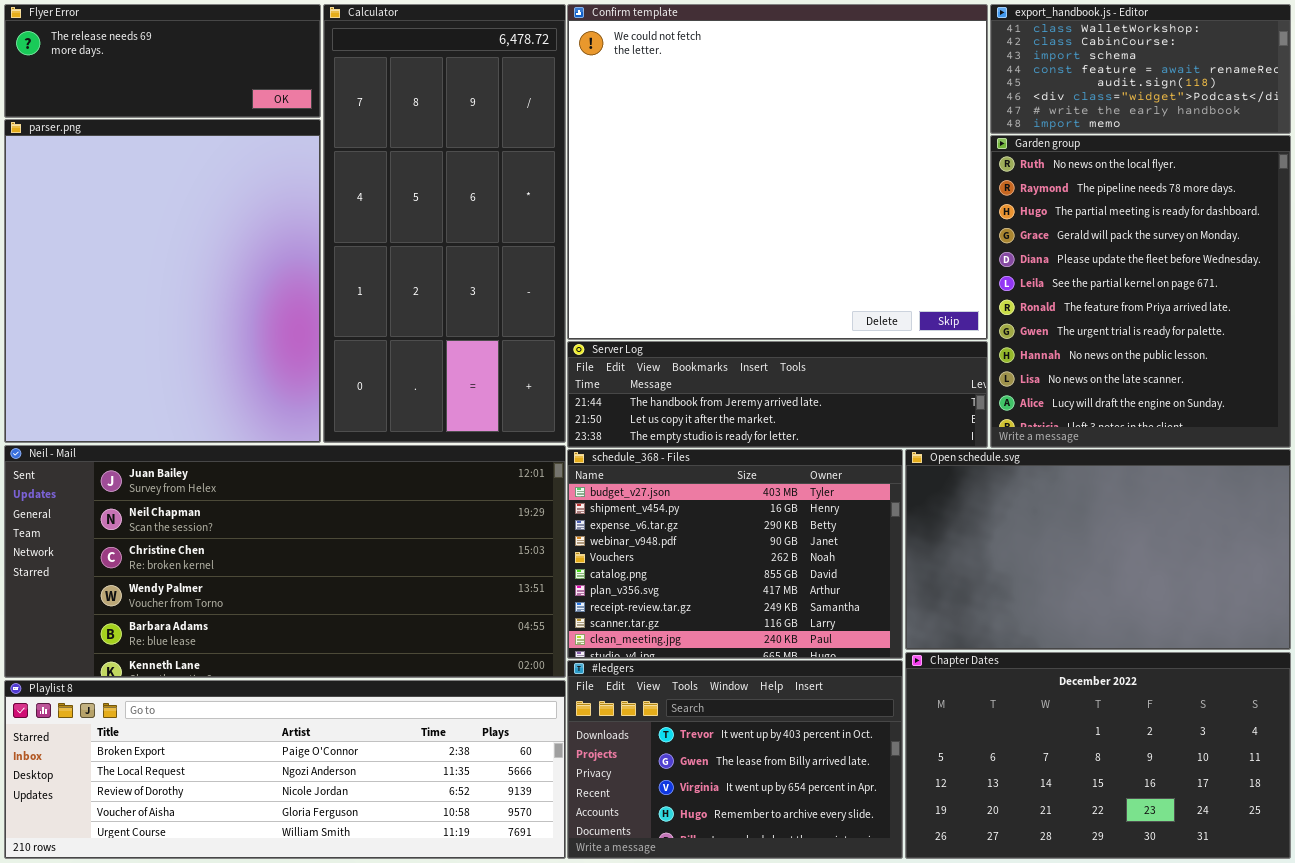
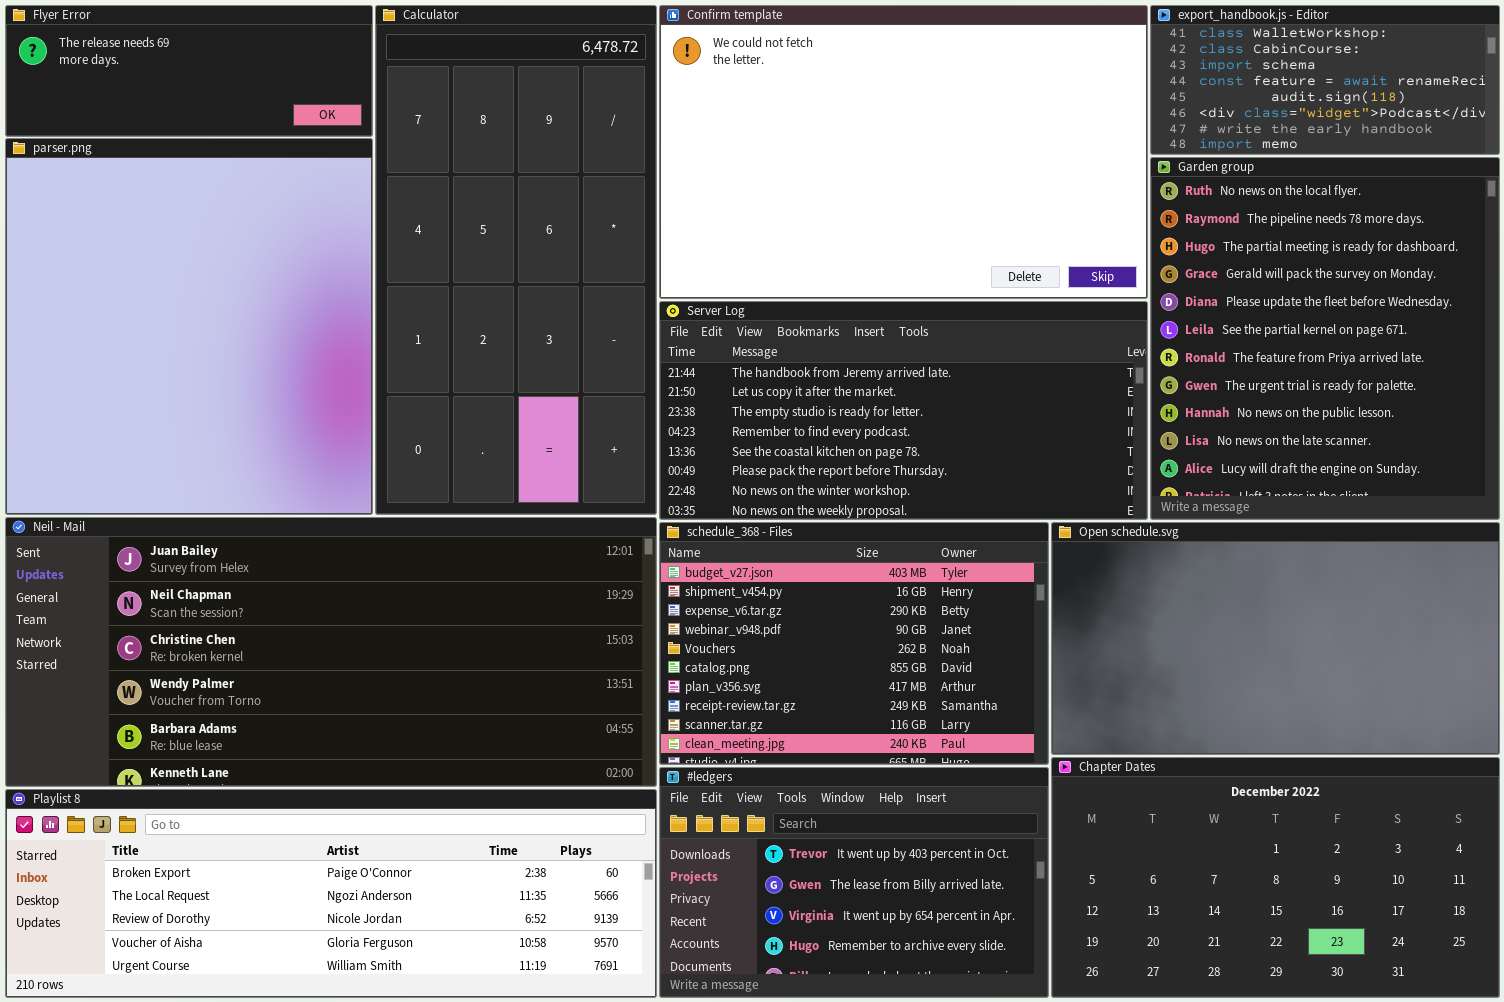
Confirm template: [567,4,988,340] -> [659,5,1148,299], resized
Server Log: [567,341,988,448] -> [659,301,1148,520], resized

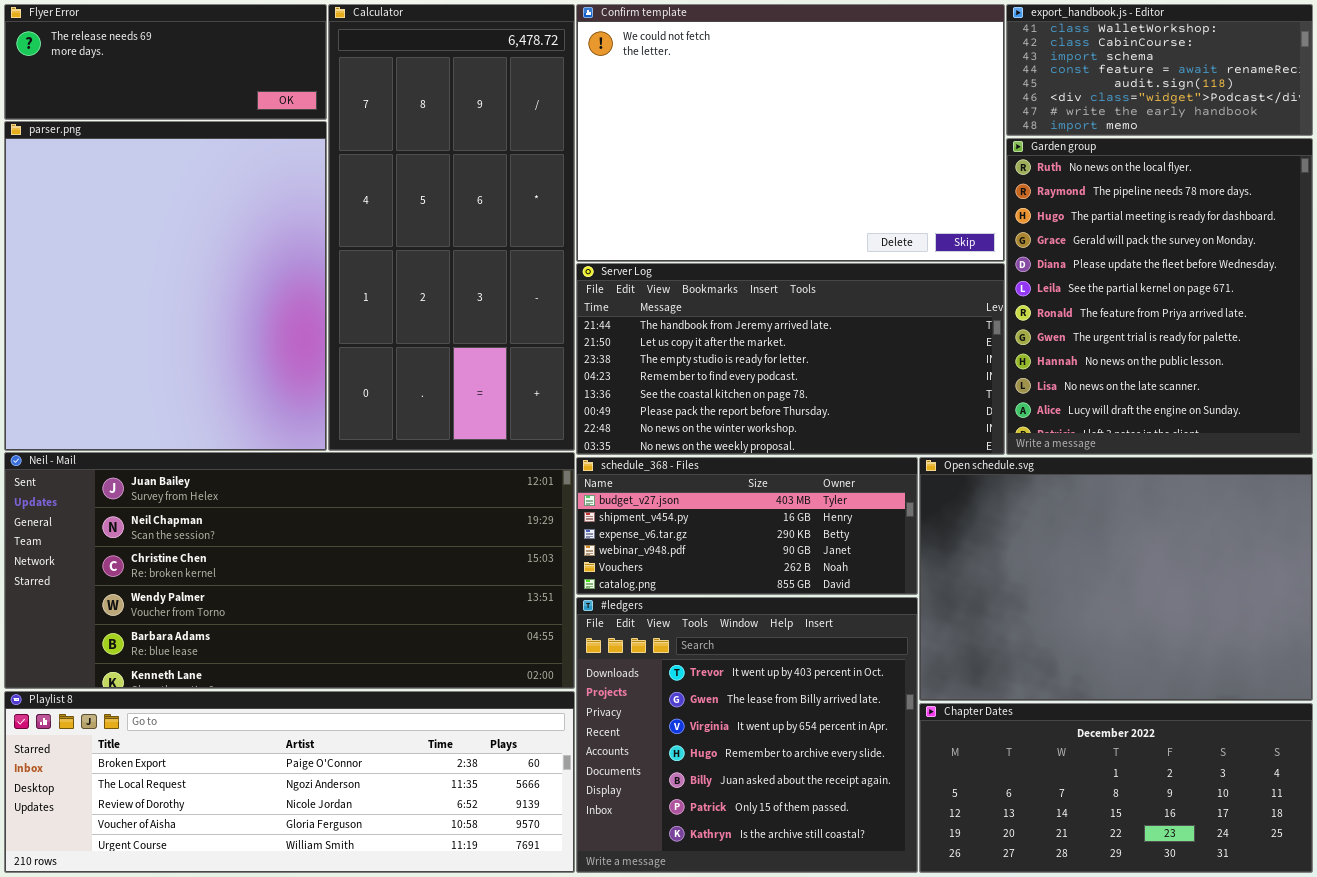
schedule_368 - Files: [659,522,1049,765] -> [576,457,918,595], resized
Open schedule.svg: [1051,522,1500,755] -> [919,457,1313,701], resized
Chapter Dates: [1051,757,1500,998] -> [919,703,1313,873], resized
#ledgers: [659,767,1049,998] -> [576,597,918,873], resized

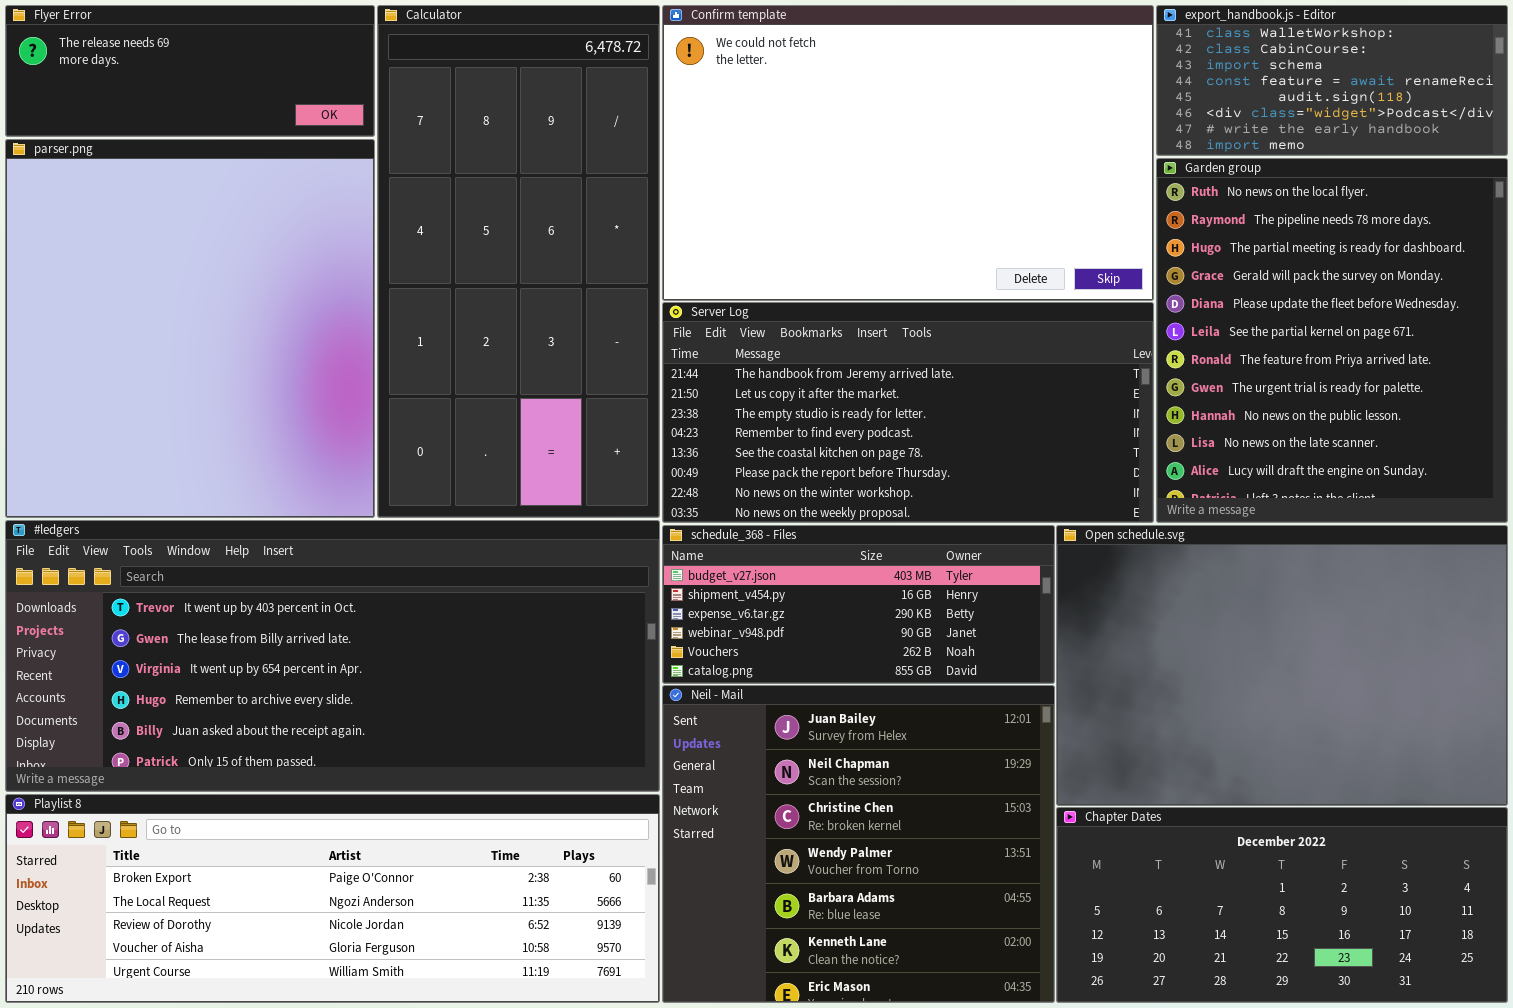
Neil - Mail: [4,452,575,689] -> [662,685,1055,1003], moved, resized
#ledgers: [576,597,918,873] -> [5,520,660,792], moved, resized

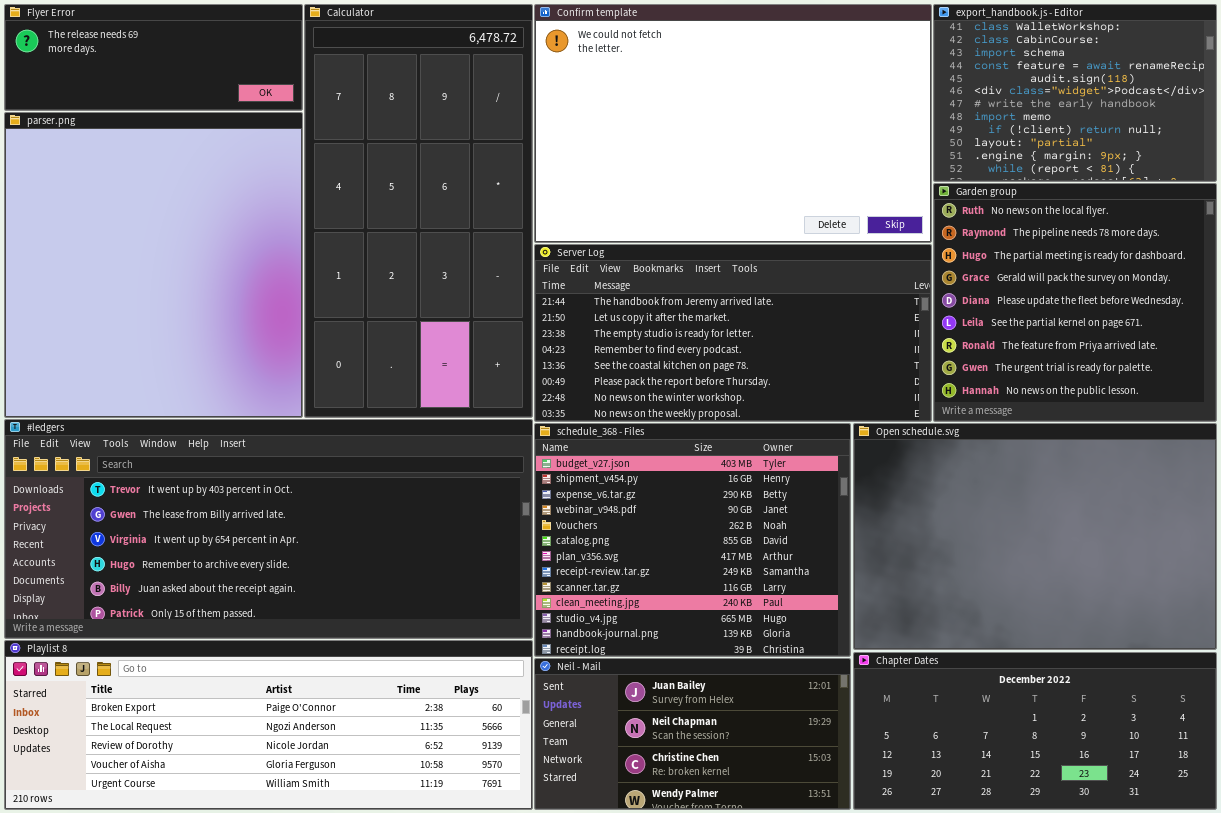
export_handbook.js - Editor: [1156,5,1508,156] -> [933,4,1217,182], resized
Garden group: [1156,158,1508,523] -> [933,183,1217,422], resized
schedule_368 - Files: [662,525,1055,684] -> [534,423,851,657], resized
Neil - Mail: [662,685,1055,1003] -> [534,658,851,810], resized

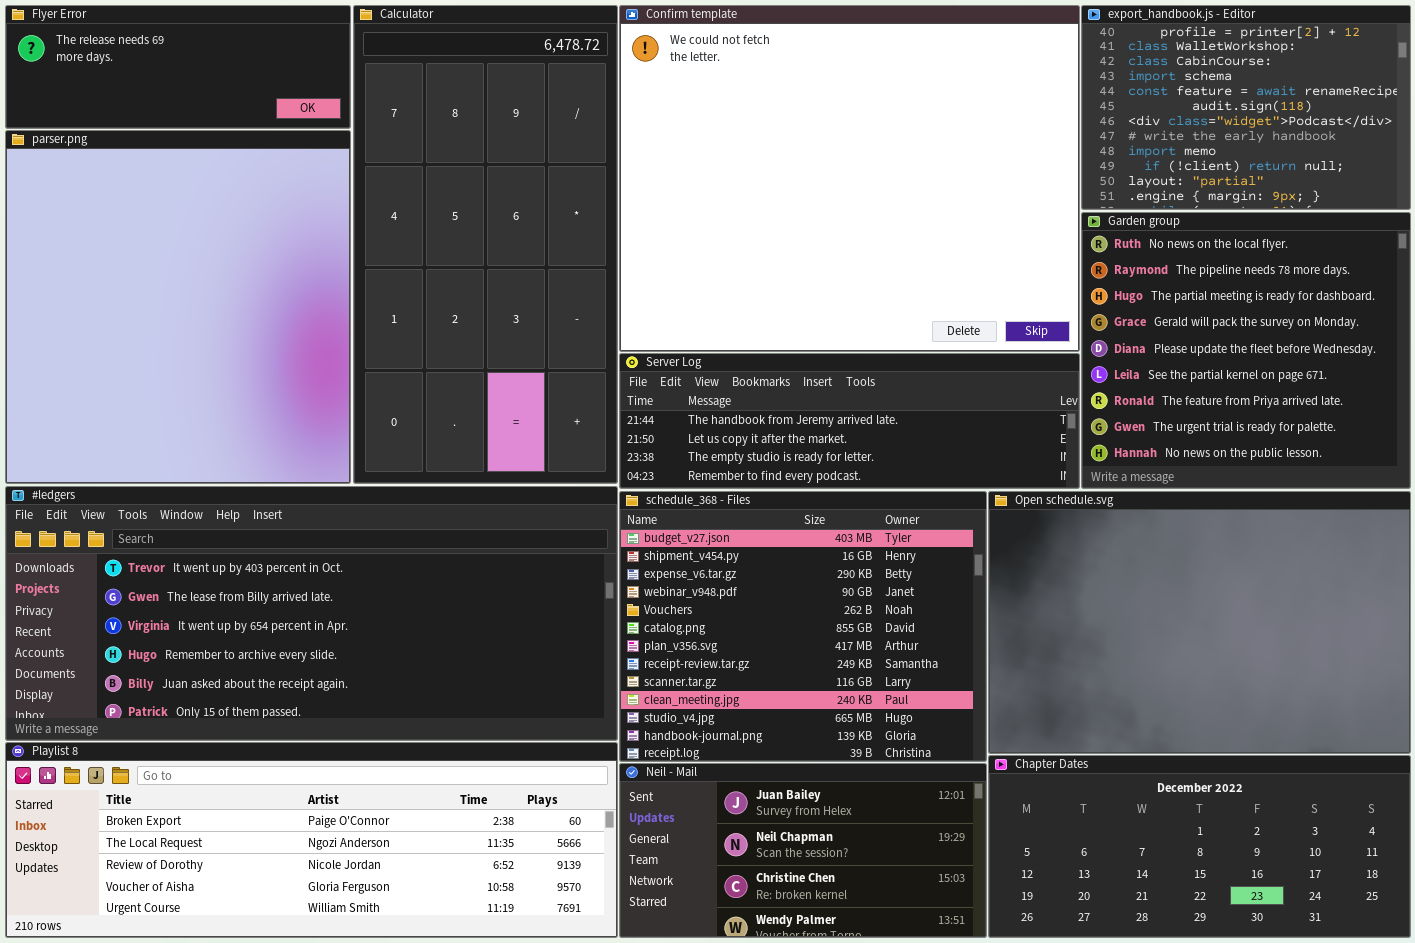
Confirm template: [534,4,932,243] -> [619,5,1080,352], resized
export_handbook.js - Editor: [933,4,1217,182] -> [1081,5,1411,210], scrolled up 1 row
Server Log: [534,244,932,422] -> [619,353,1080,489], resized

